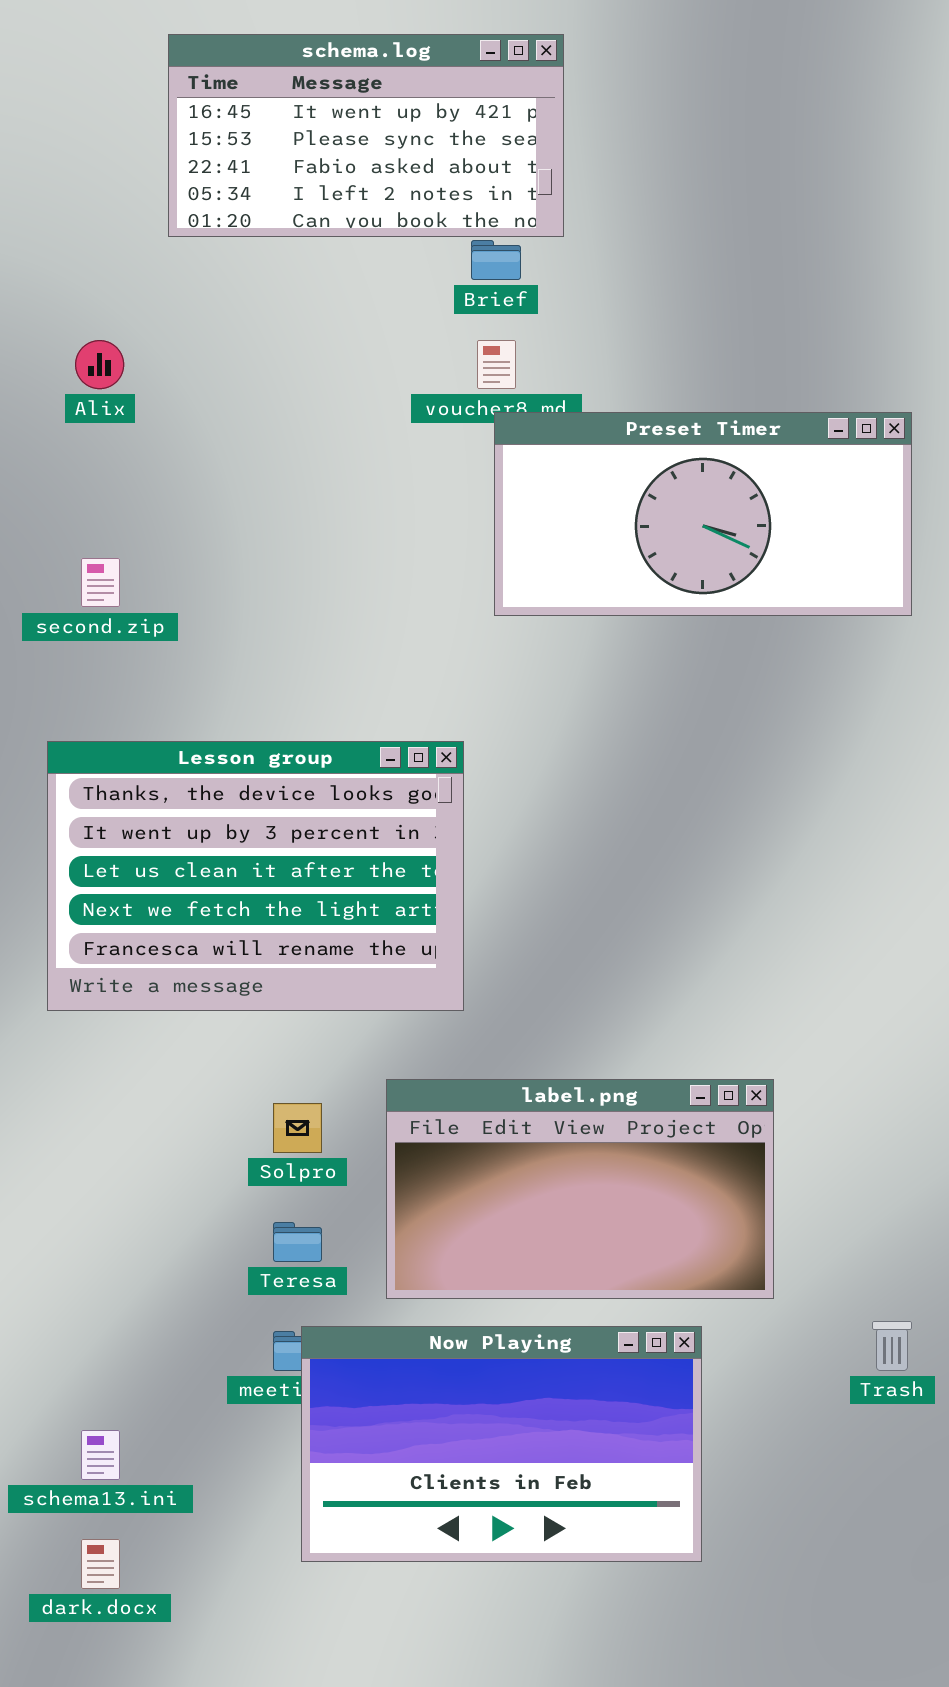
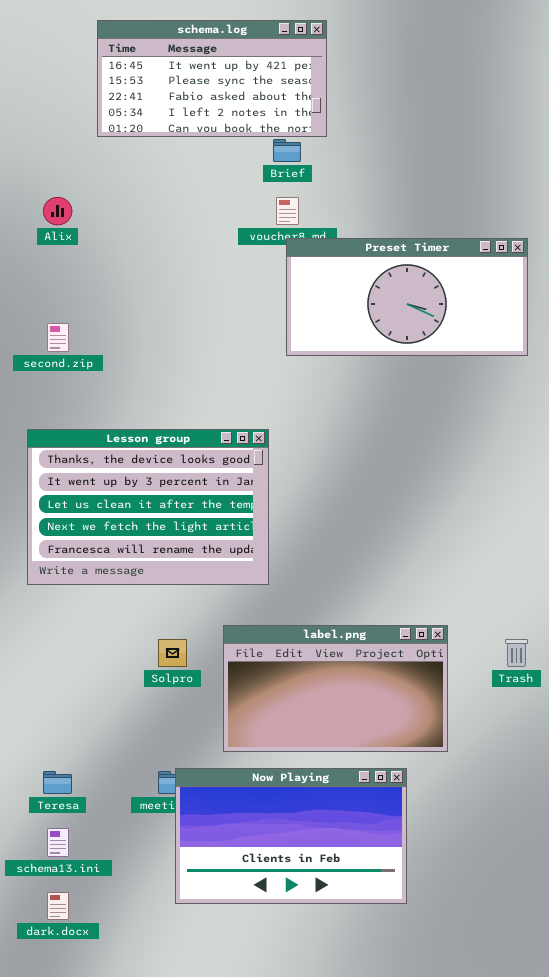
Teresa: [273,1222,322,1262] -> [43,771,72,794], moved
Trash: [872,1321,912,1371] -> [505,639,528,667], moved

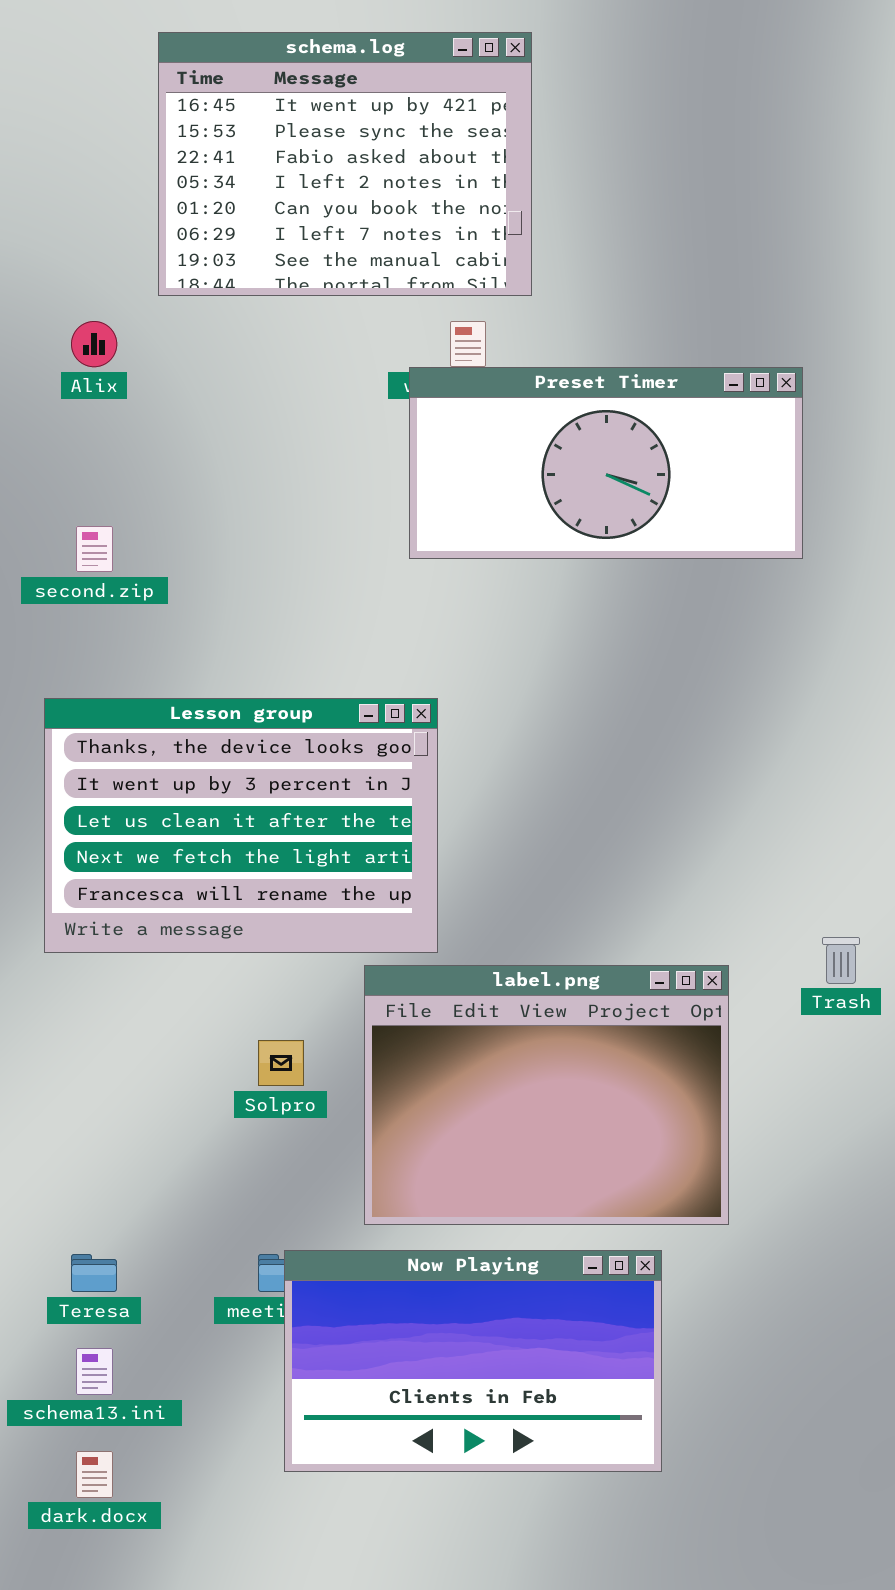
schema.log: [97,20,327,137] -> [158,32,532,296], resized
Preset Timer: [286,238,528,356] -> [409,367,803,559], moved
label.png: [223,625,448,752] -> [364,965,729,1225], resized
Trash: [505,639,528,667] -> [822,937,860,984], moved

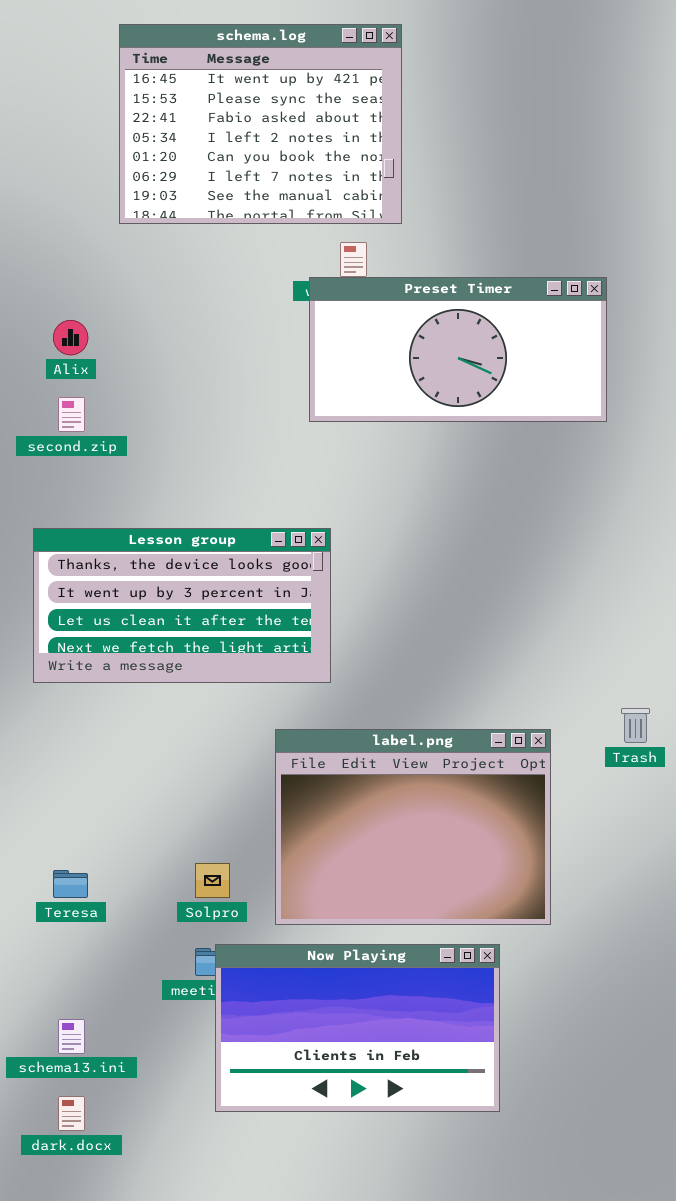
Alix: [71,321,117,367] -> [53,320,88,355], moved
Lesson group: [44,698,438,953] -> [33,528,331,683], resized
Solpro: [258,1040,304,1086] -> [195,863,230,898], moved
Teresa: [71,1254,117,1292] -> [53,870,88,898], moved

